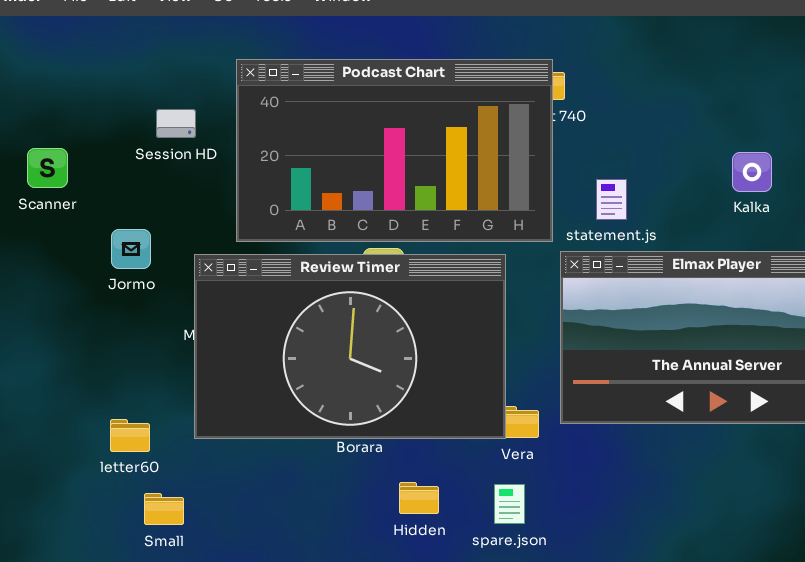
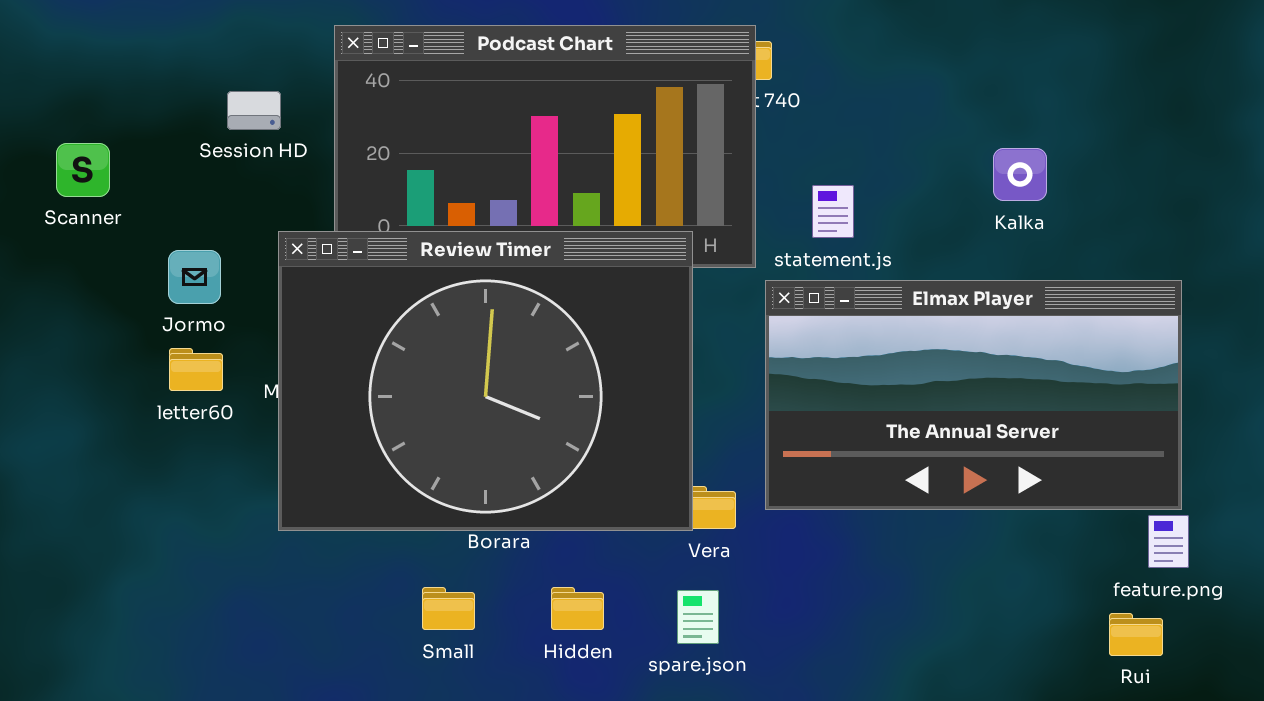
Review Timer: [194,254,506,439] -> [278,231,693,531], resized
letter60: [110,419,150,452] -> [169,348,223,391], moved
Small: [144,493,184,525] -> [422,587,475,630], moved

